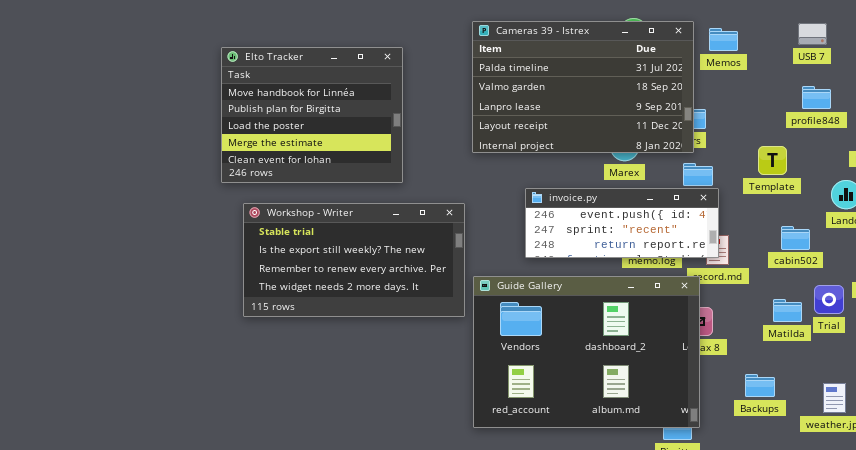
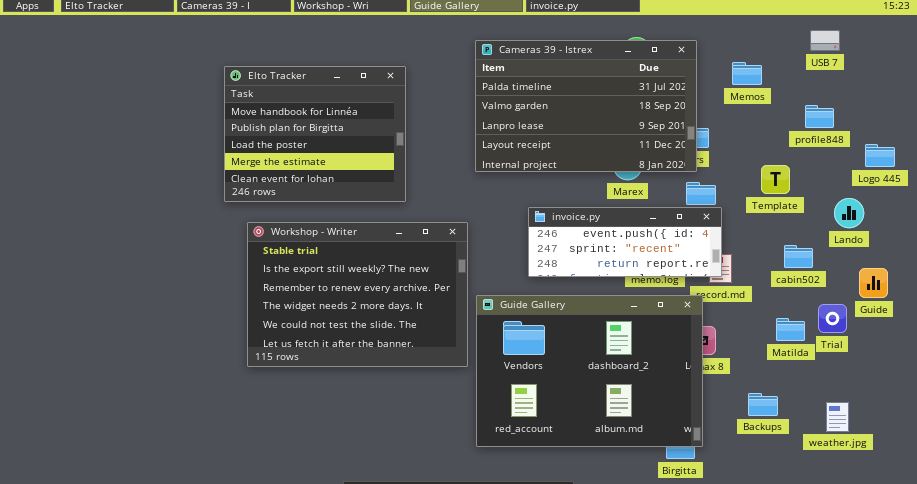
USB 7: [798,23,827,45] -> [810,30,840,51], moved
Memos: [709,28,738,51] -> [732,62,762,85], moved
Workshop - Writer: [243,203,465,317] -> [247,222,468,367], resized

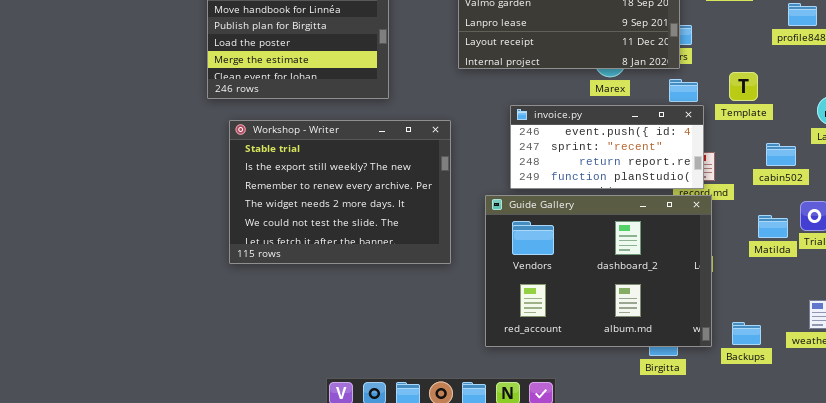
Template: [761,165,790,194] -> [729,72,758,101], moved
invoice.py: [528,207,722,277] -> [510,105,704,189], resized
Guide Gallery: [476,295,703,447] -> [485,195,712,347], moved
Backups: [748,393,778,416] -> [732,322,761,345], moved

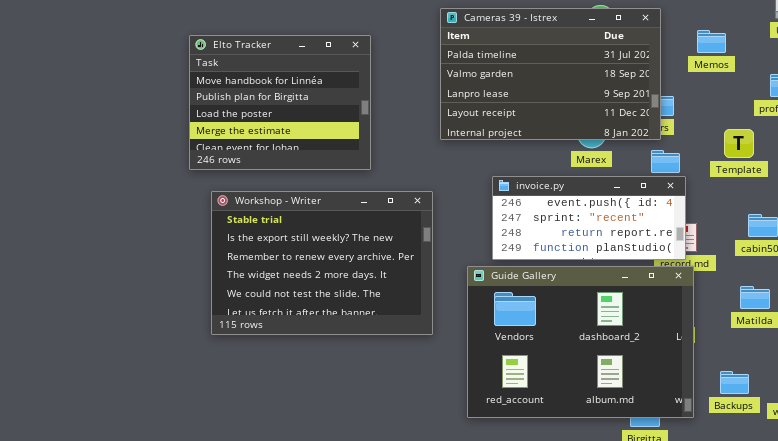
Template: [729,72,758,101] -> [724,129,754,158], moved
Backups: [732,322,761,345] -> [720,371,749,394], moved

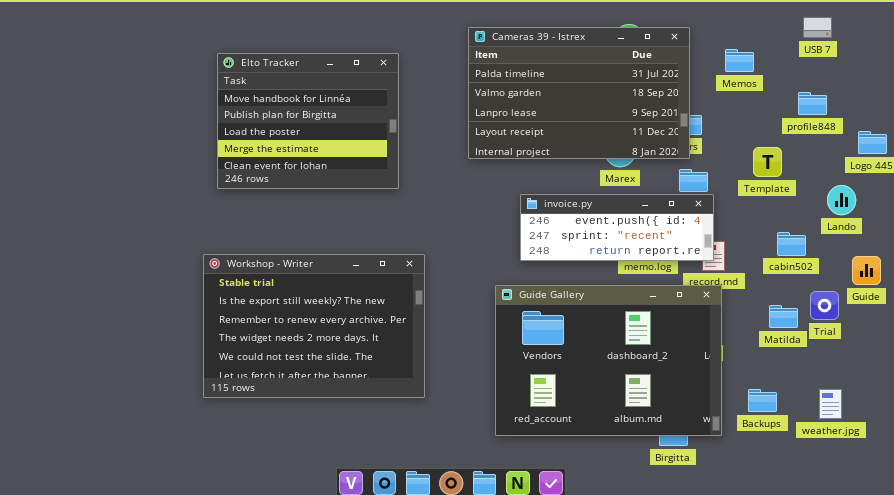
invoice.py: [492,176,686,260] -> [520,194,714,261], resized
Workshop - Writer: [211,191,433,335] -> [203,254,425,398], moved

